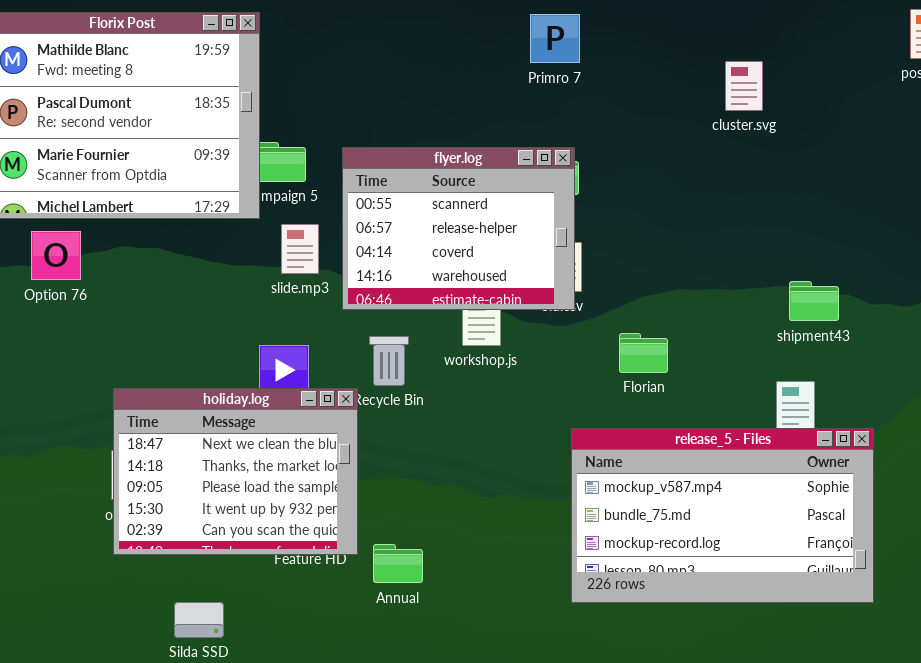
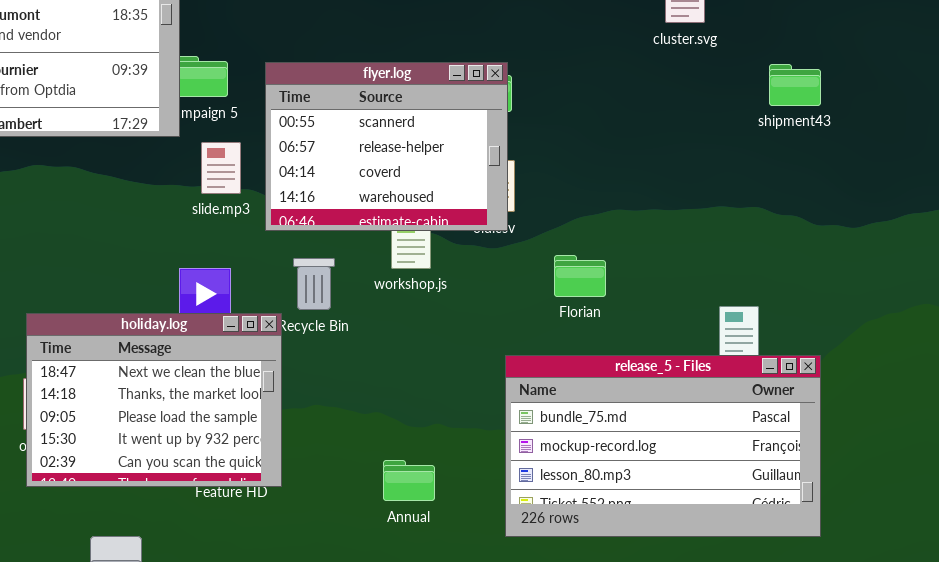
shipment43: [789,281,839,321] -> [769,64,821,106], moved
release_5 - Files: [571,428,874,603] -> [505,355,821,537], scrolled down 1 row
Annual: [373,544,423,583] -> [383,460,435,501], moved

